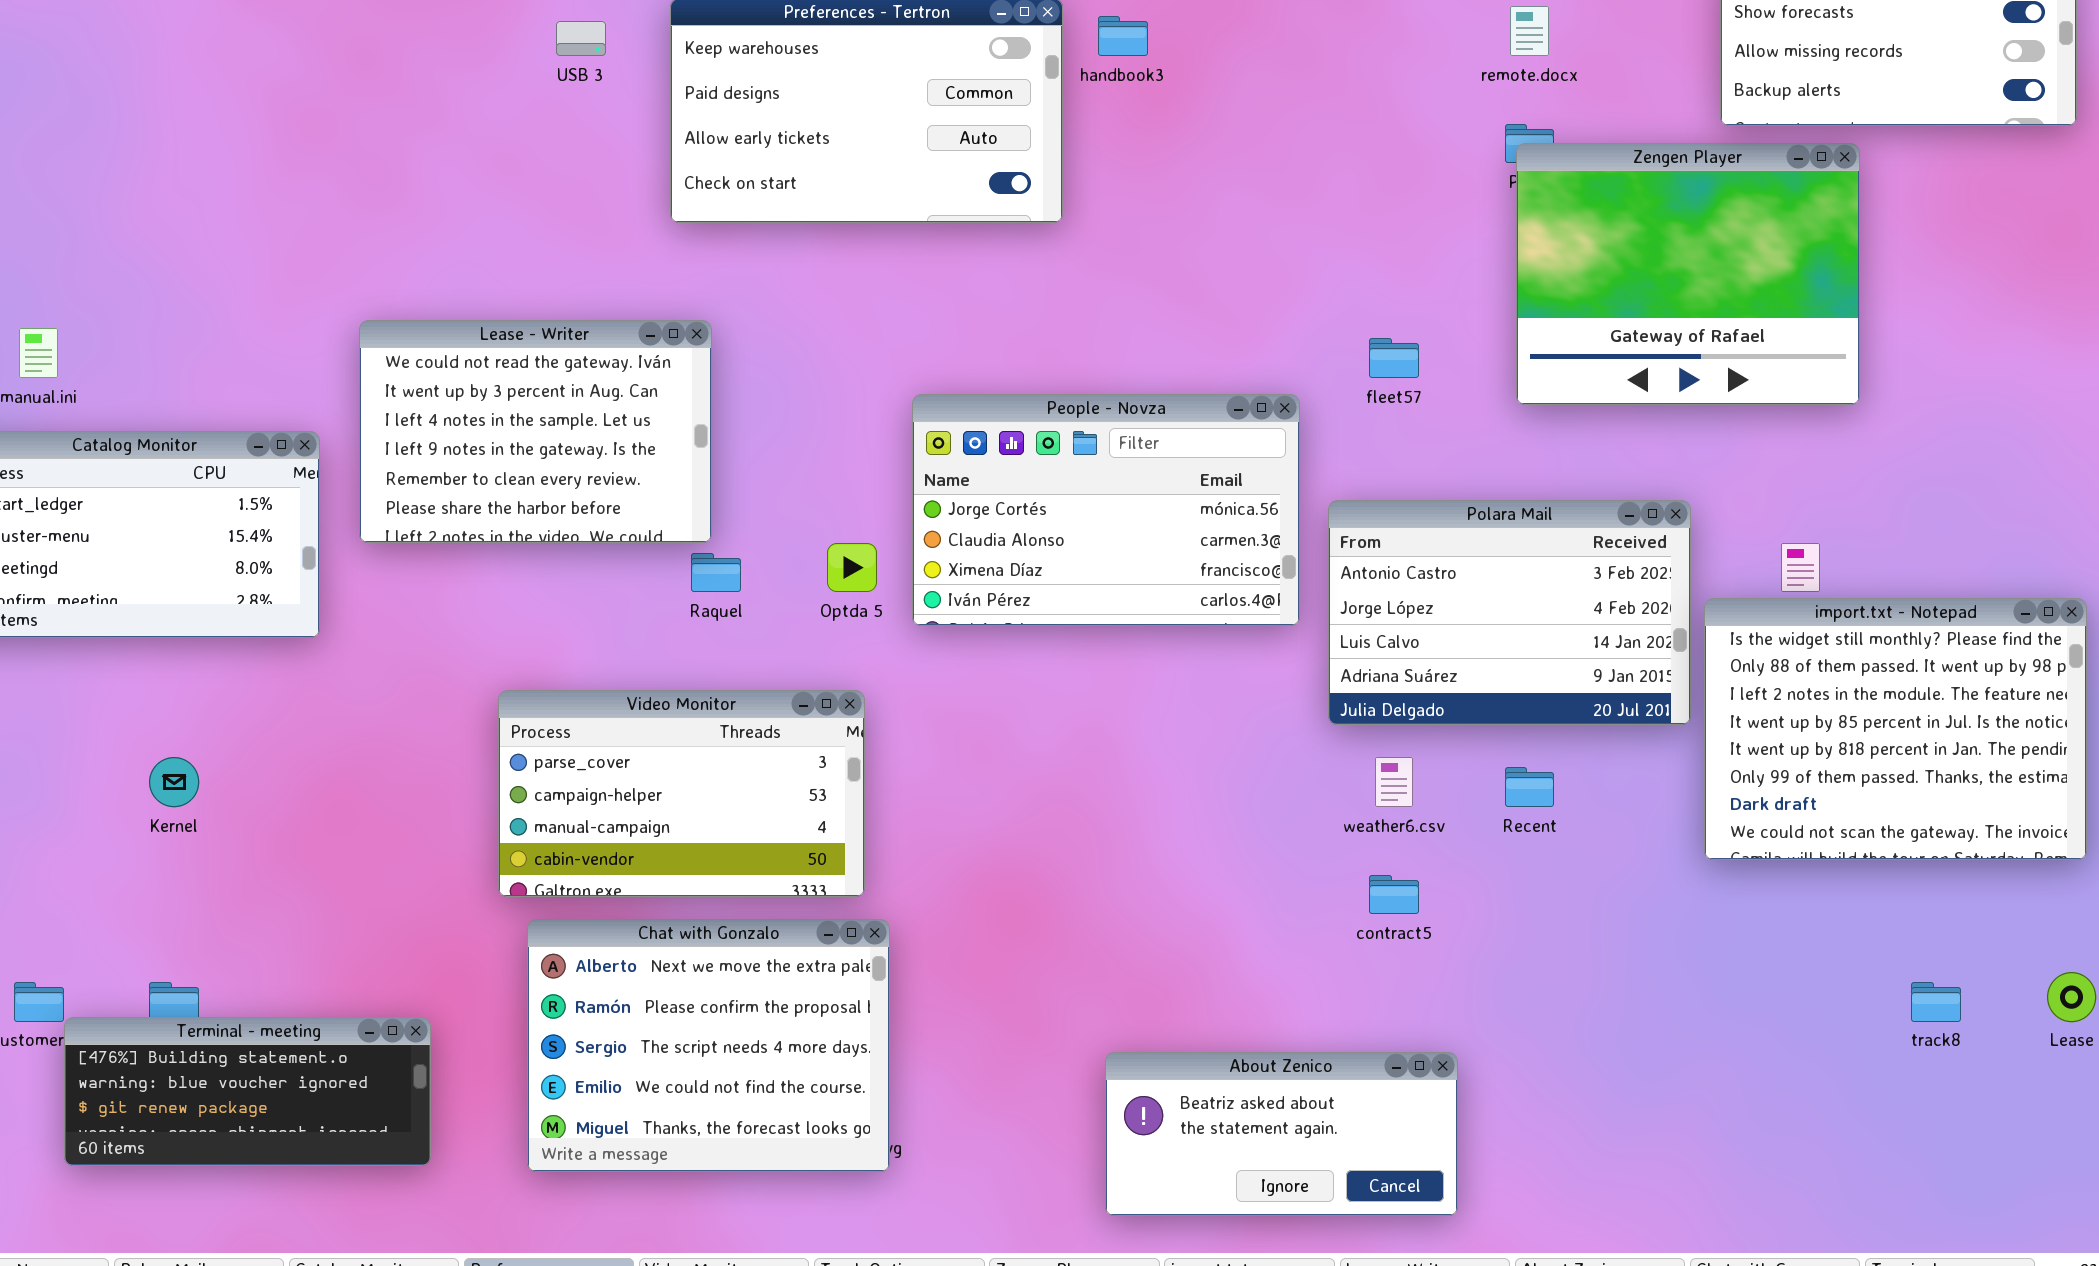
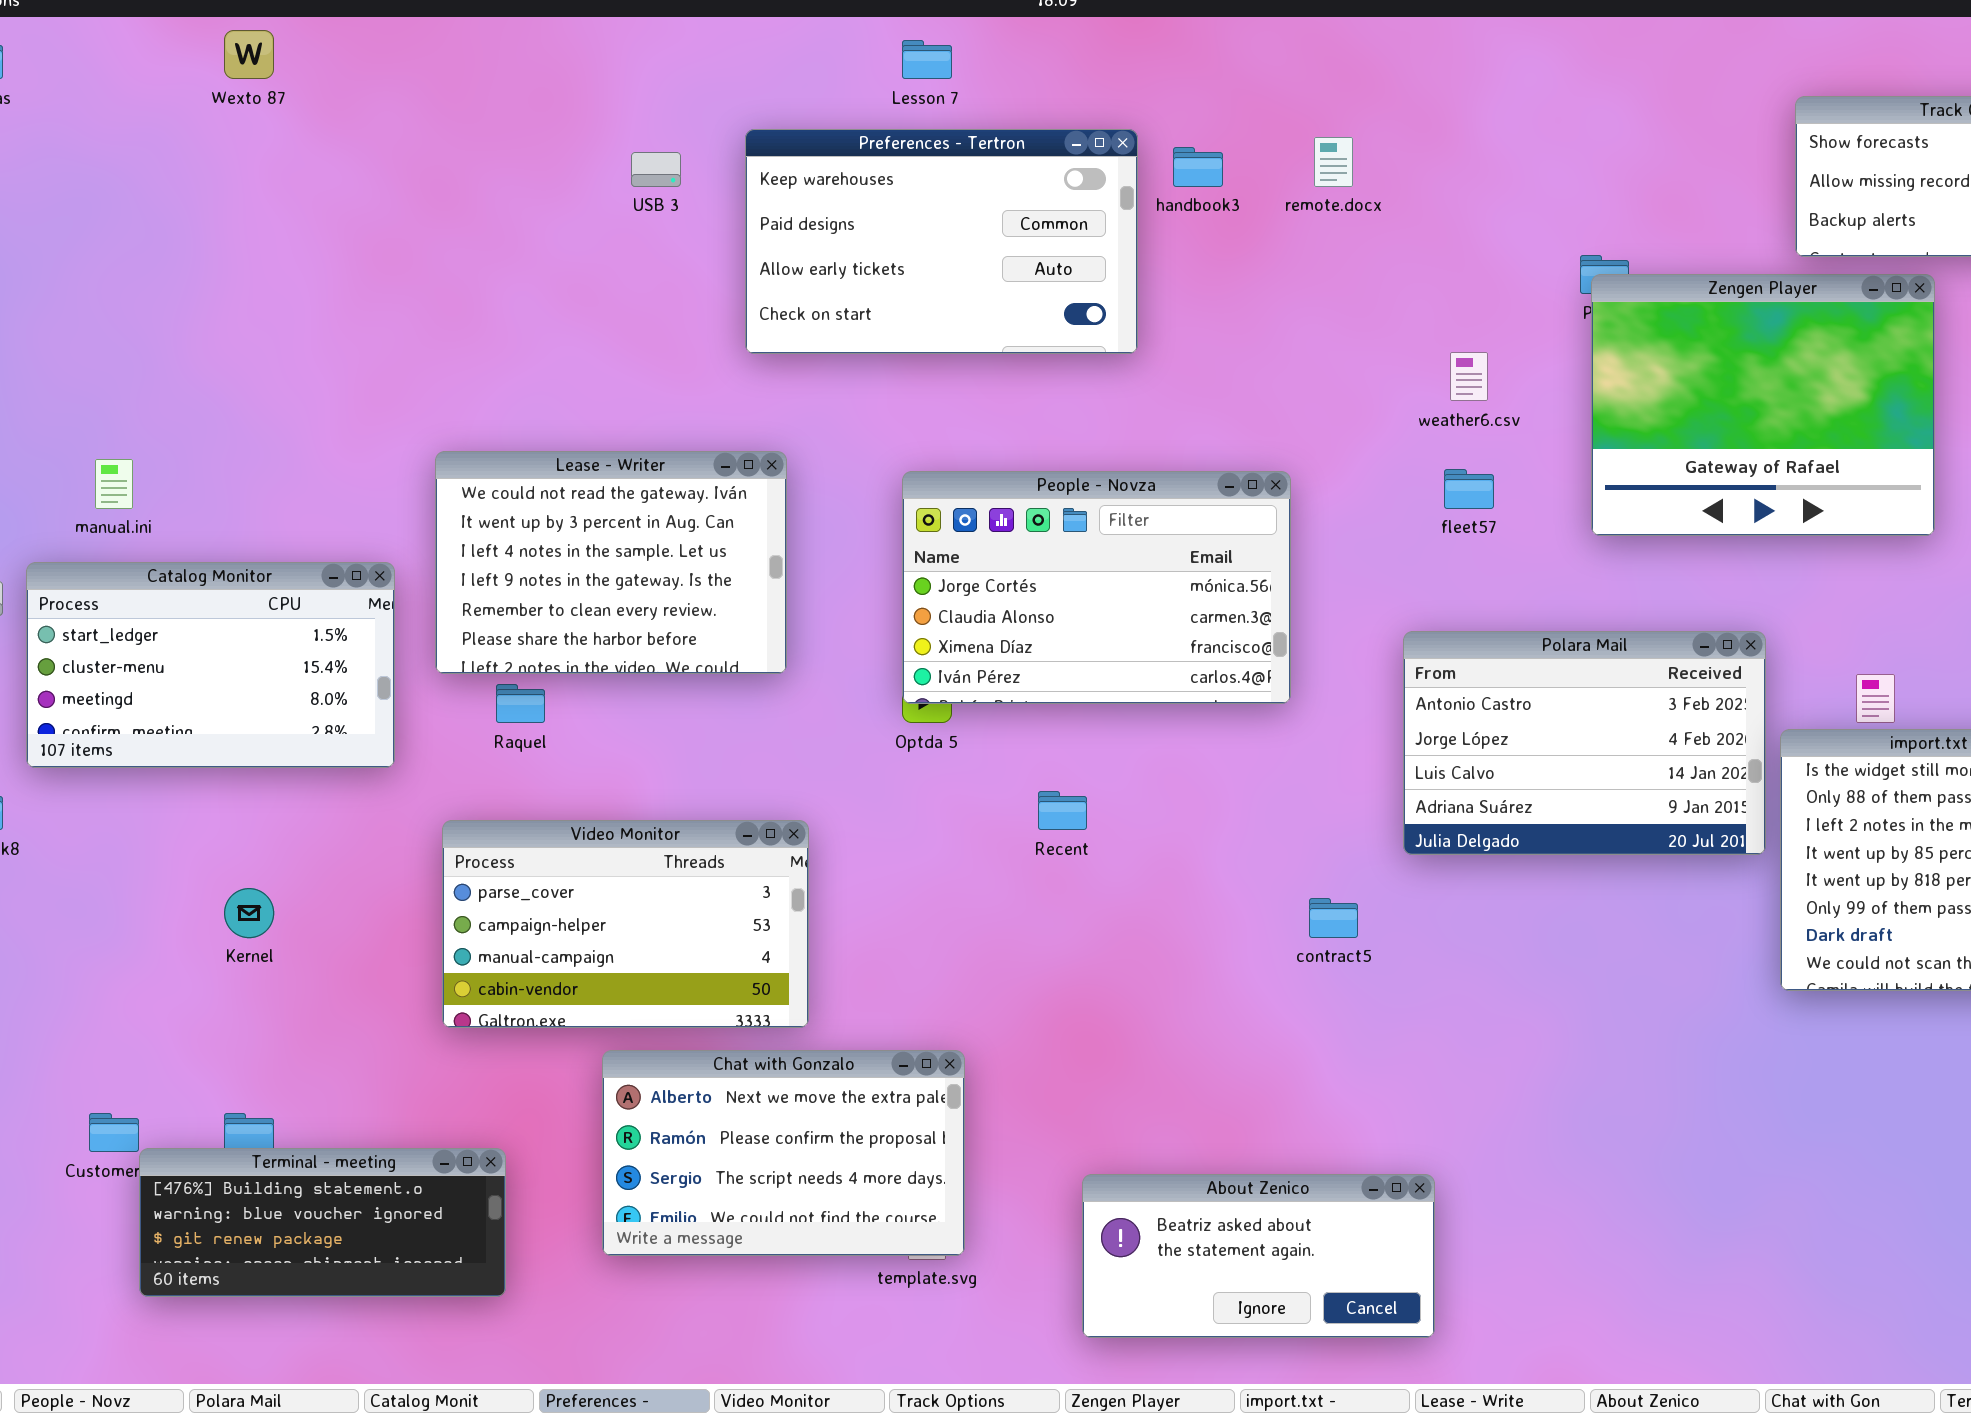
remote.docx: [1510,6,1549,56] -> [1314,137,1353,187], moved
People - Novza: [912,394,1300,626] -> [902,471,1291,704], moved
Raquel: [691,553,741,592] -> [496,684,545,723], moved
Video Monitor: [498,690,865,897] -> [442,820,809,1028], moved
weather6.csv: [1375,757,1413,807] -> [1450,352,1488,401], moved
Recent: [1505,767,1554,807] -> [1038,791,1087,830], moved
contract5: [1369,875,1419,914] -> [1309,898,1358,938], moved
Chat with Gonzalo: [527,919,890,1172] -> [602,1050,965,1256], resized
About Zenico: [1105,1052,1458,1216] -> [1082,1174,1435,1338], moved

